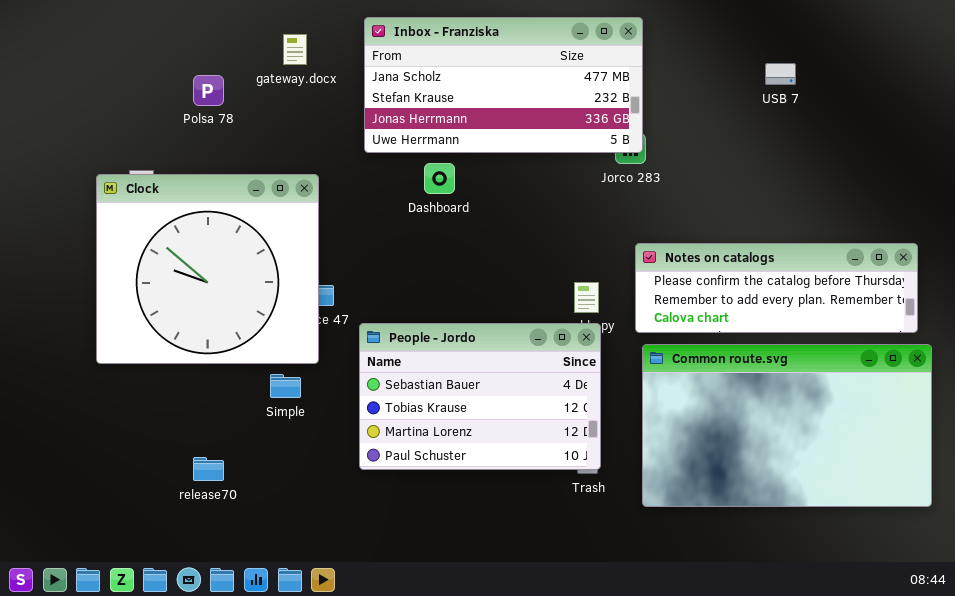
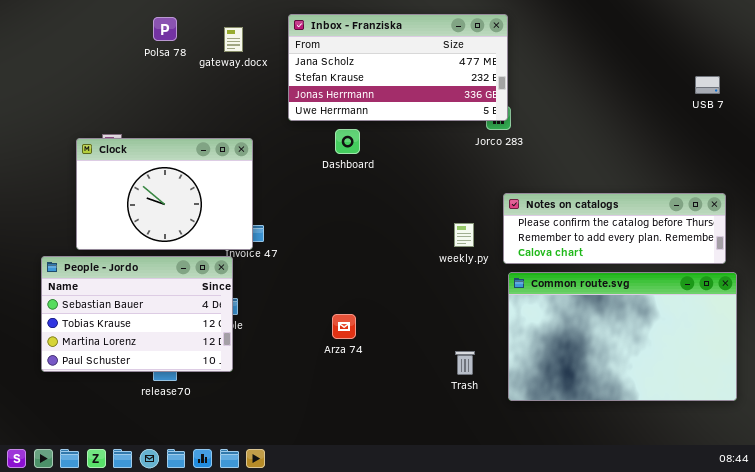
USB 7: [765,63,796,85] -> [695,76,720,94], moved
Polsa 78: [193,75,224,106] -> [153,17,177,41], moved
Clock: [96,174,319,364] -> [76,138,253,250], resized
People - Jordo: [359,323,601,470] -> [41,256,233,372], moved

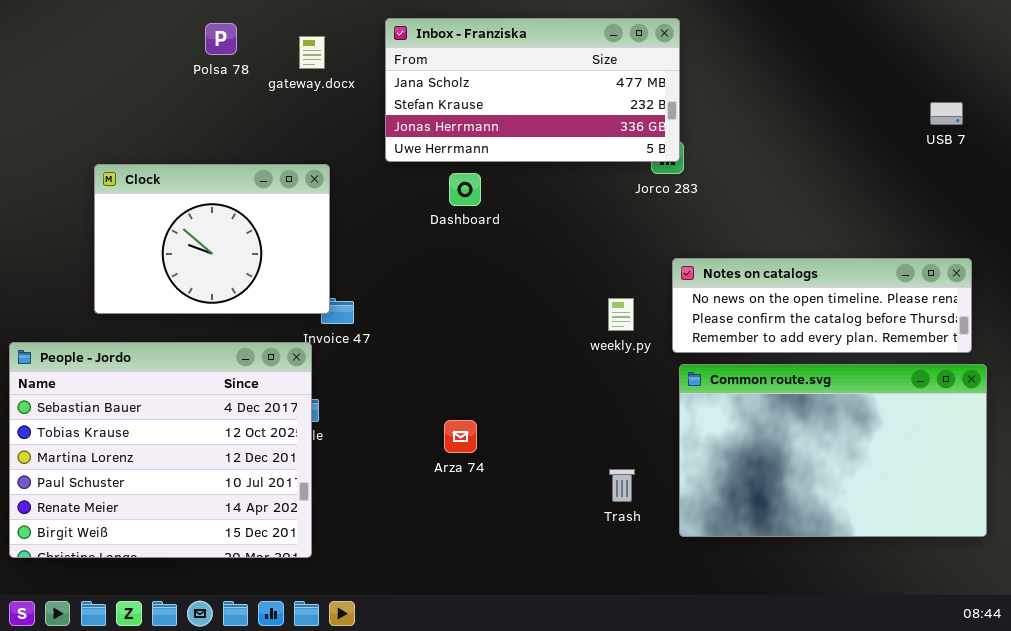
Clock: [76,138,253,250] -> [94,164,330,314], moved
Notes on catalogs: [503,193,726,264] -> [672,258,972,353], scrolled up 1 row
People - Jordo: [41,256,233,372] -> [9,342,312,558], resized

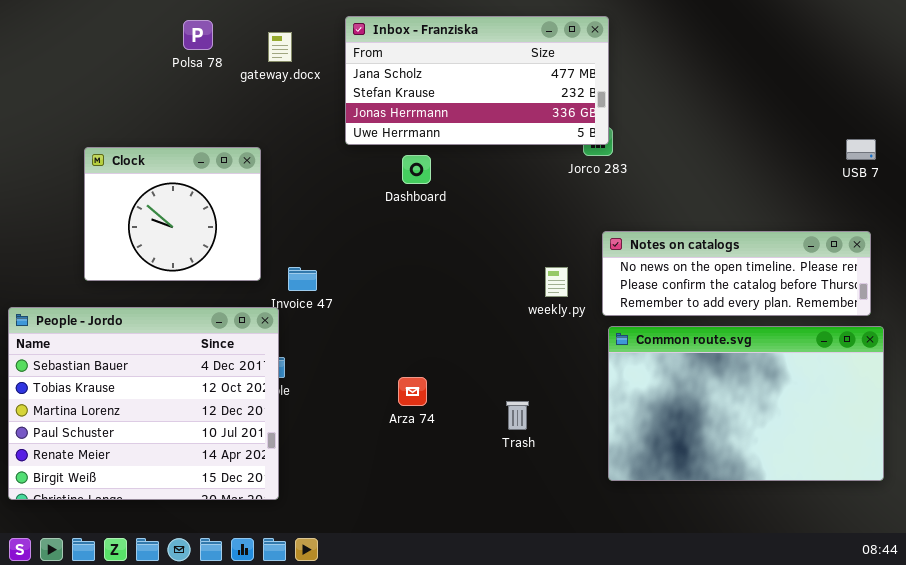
USB 7: [930,102,963,125] -> [846,139,876,160], moved
Clock: [94,164,330,314] -> [84,147,261,281], resized
Trash: [609,469,635,502] -> [506,401,529,430], moved

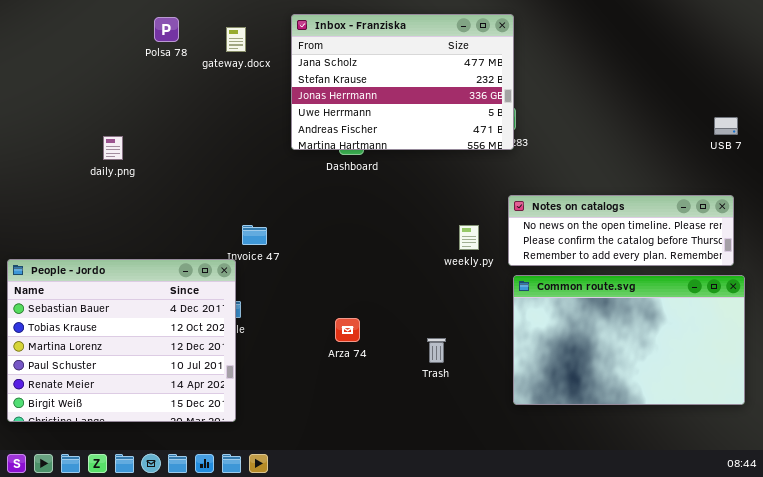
Inbox - Franziska: [345,16,609,145] -> [291,14,514,150], resized
Clock: [84,147,261,281] -> none, closed

